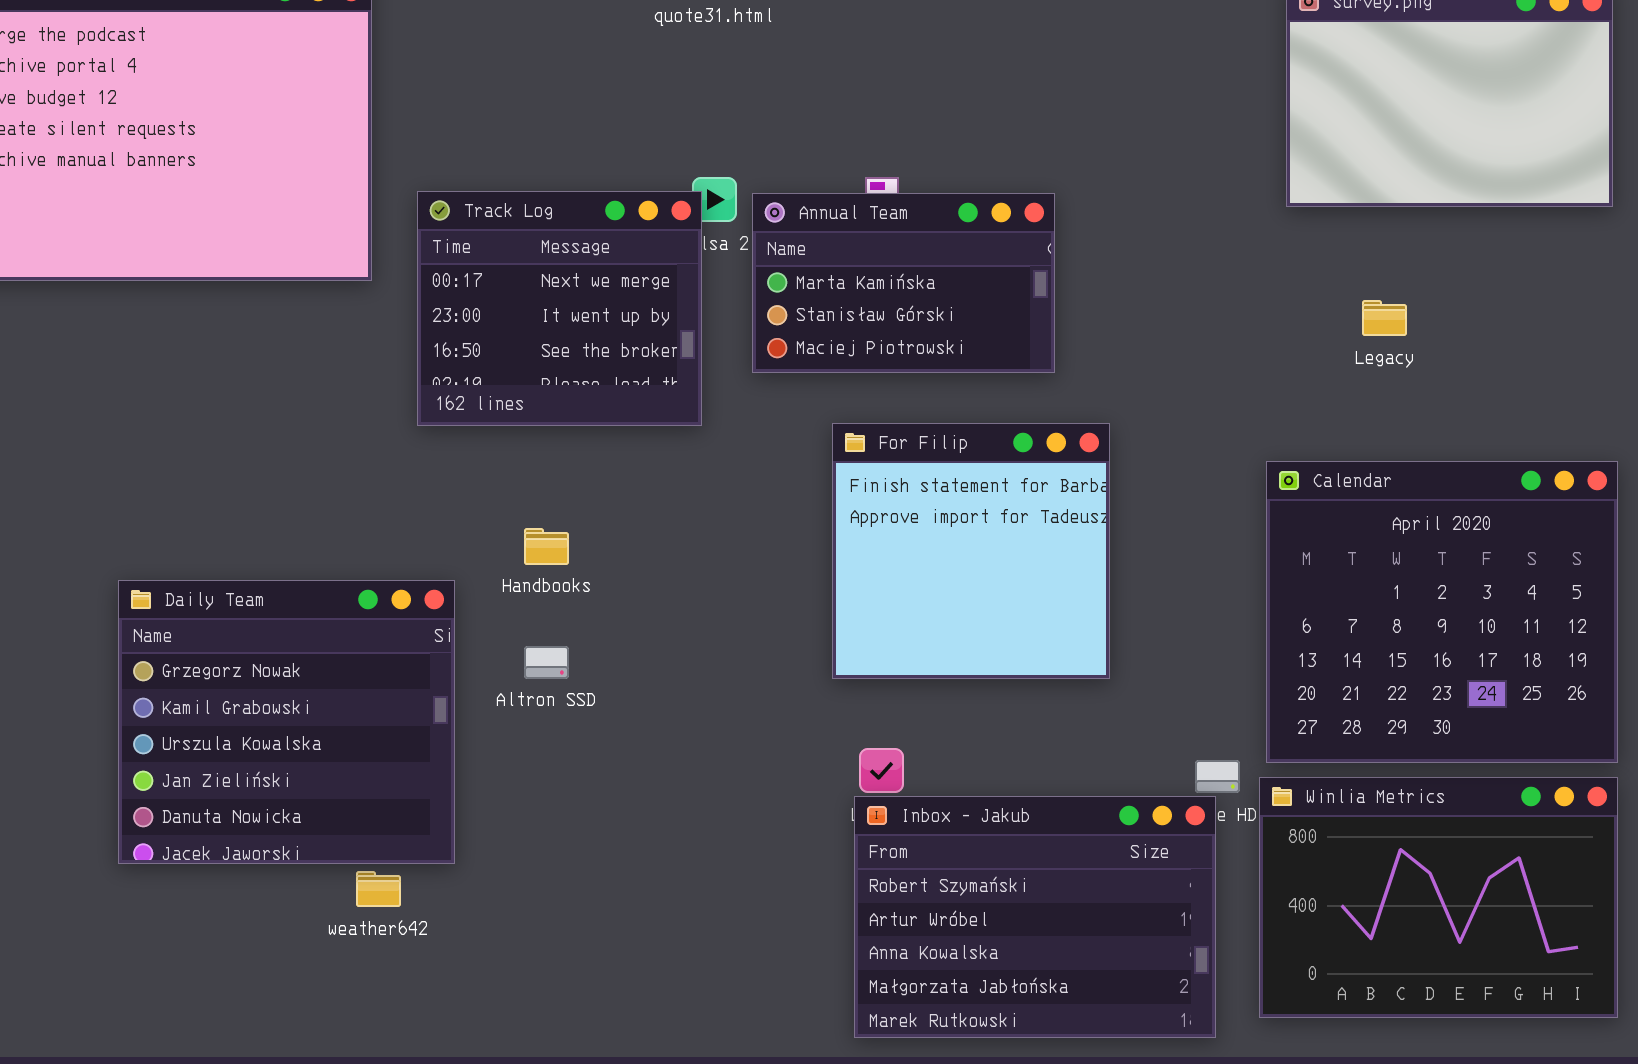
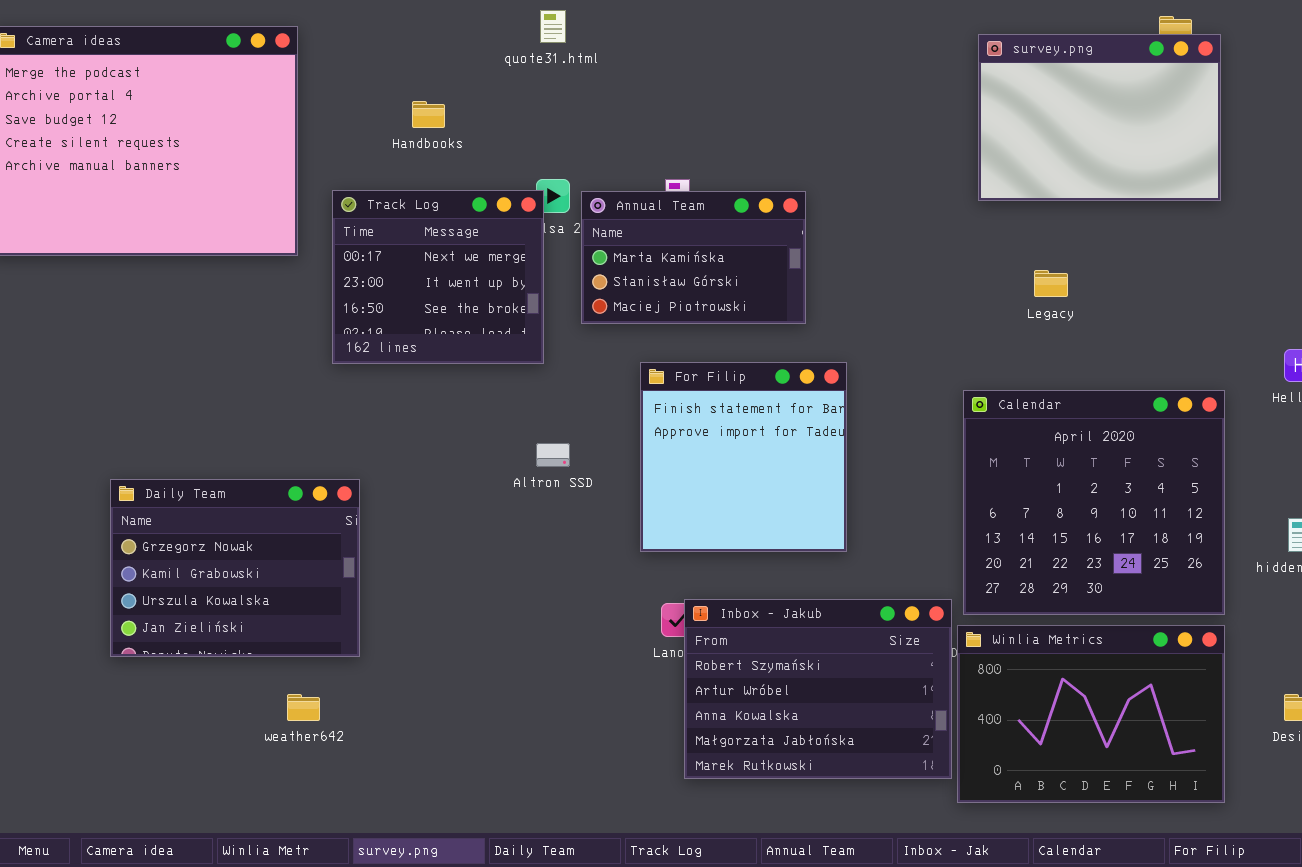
Handbooks: [524,528,569,565] -> [412,101,445,128], moved
Daily Team: [118,580,455,864] -> [110,479,360,657], resized
Altron SSD: [524,646,569,679] -> [536,443,570,467], moved
Inbox - Jakub: [854,796,1216,1038] -> [684,599,952,779], moved

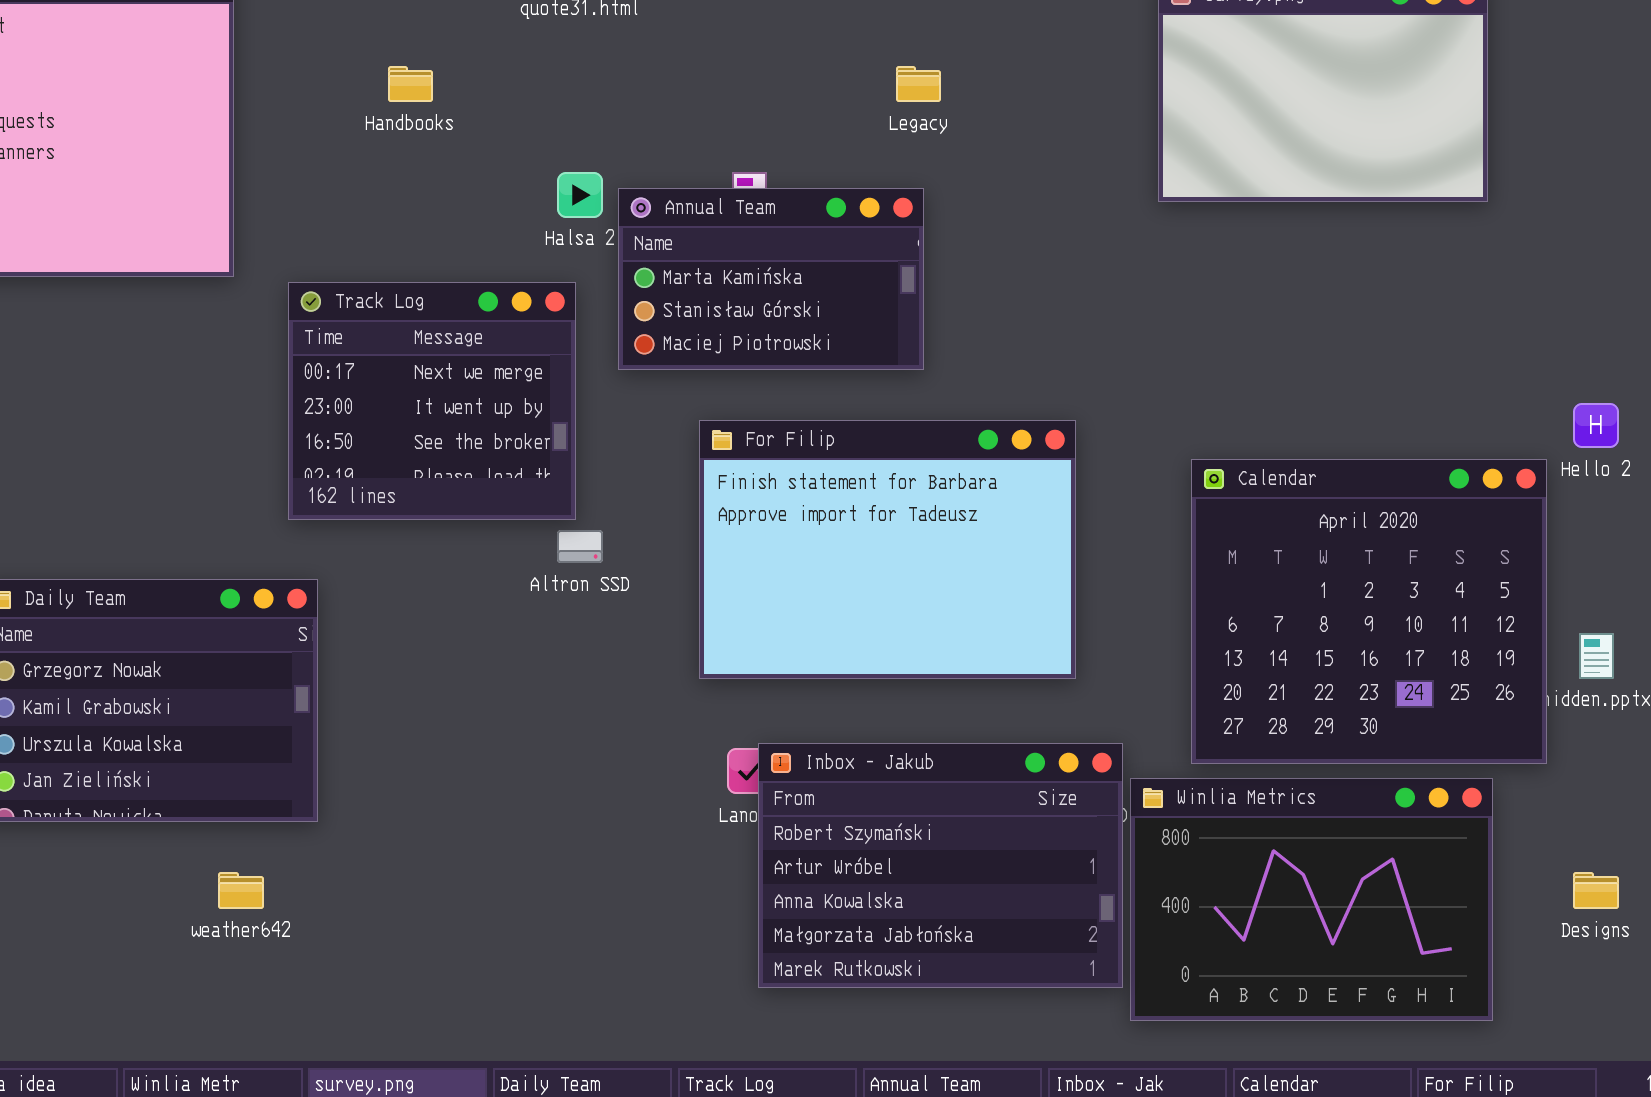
Track Log: [332,190,544,364] -> [288,282,576,520], moved
Legacy: [1034,270,1068,297] -> [896,66,941,102], moved
For Filip: [640,362,847,552] -> [699,420,1076,679], resized
Calendar: [963,390,1225,615] -> [1191,459,1547,764], moved

